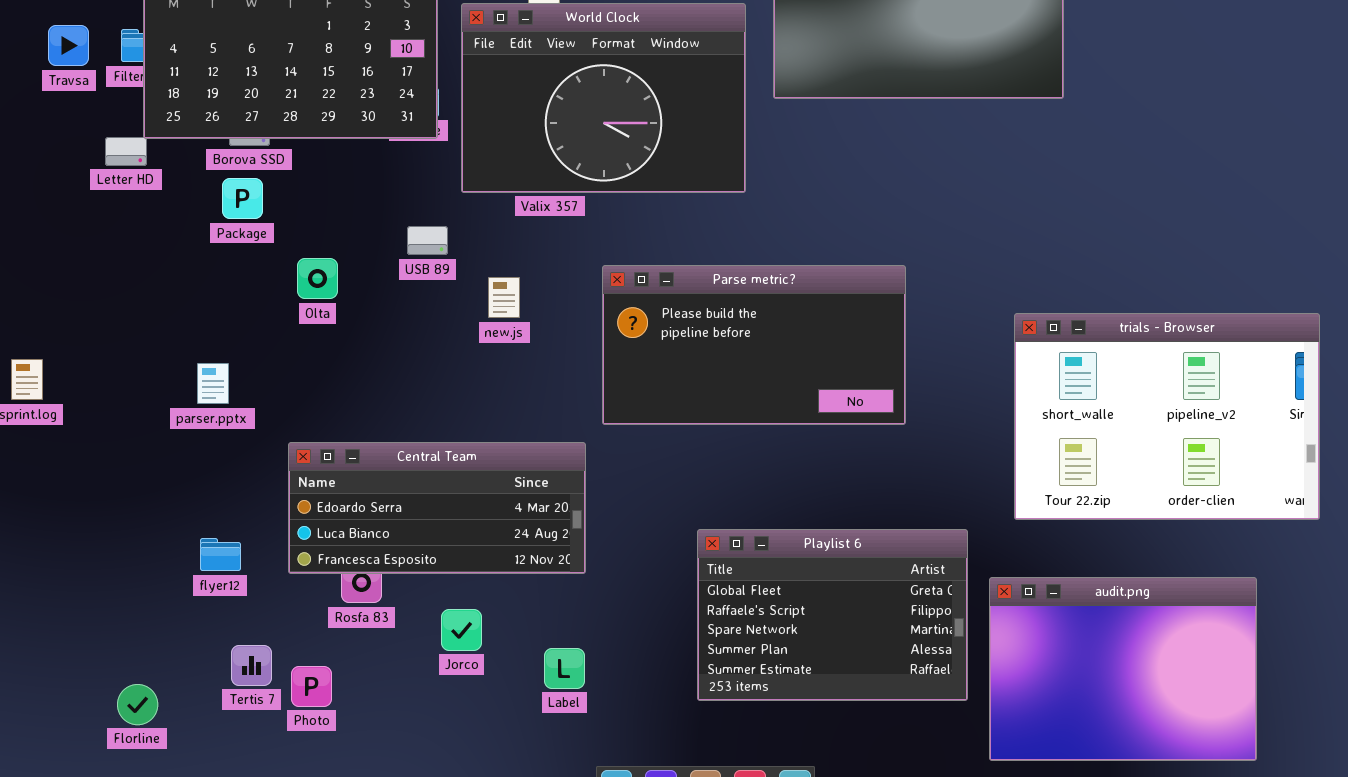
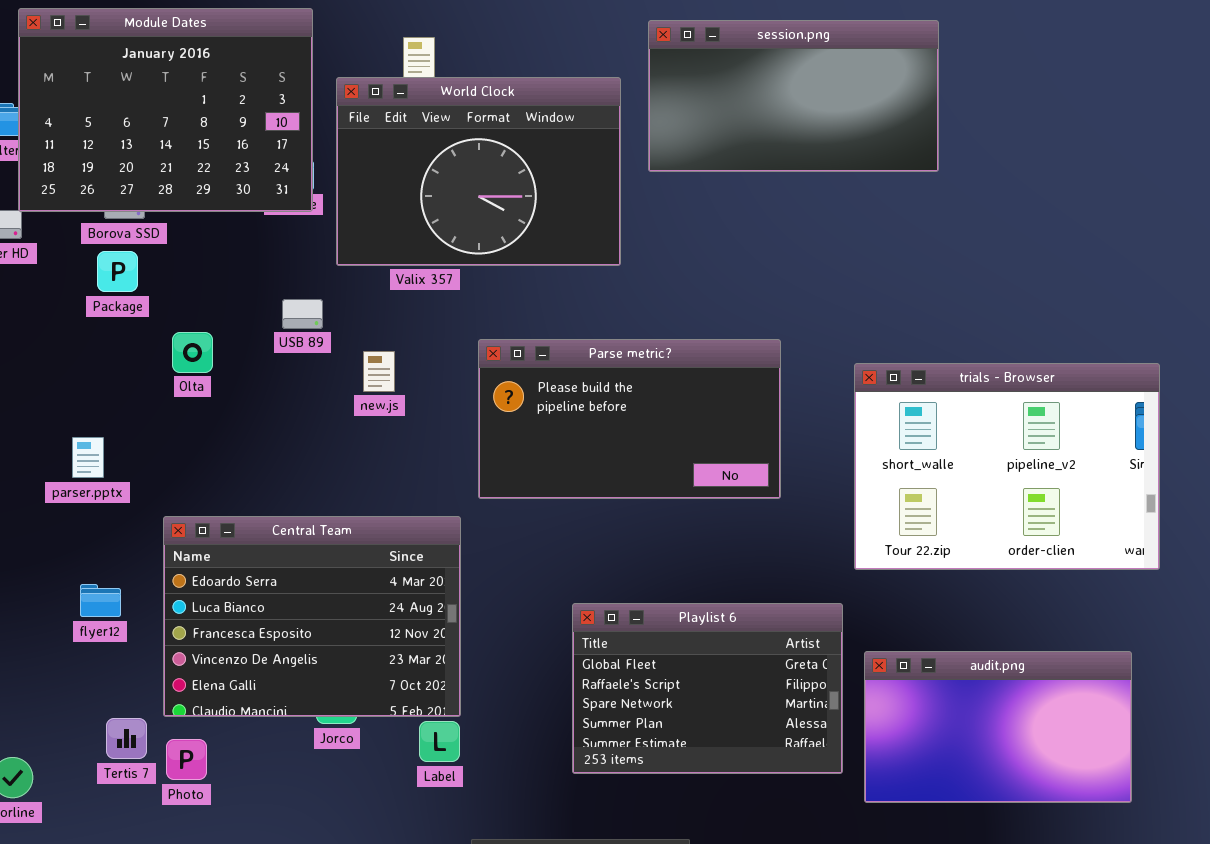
trials - Browser: [1014,313,1320,520] -> [854,363,1160,570], moved
Central Team: [288,442,586,574] -> [163,516,461,717], resized
flyer12: [200,538,241,571] -> [80,584,121,617], moved
audit.png: [989,577,1257,761] -> [864,651,1132,803], resized

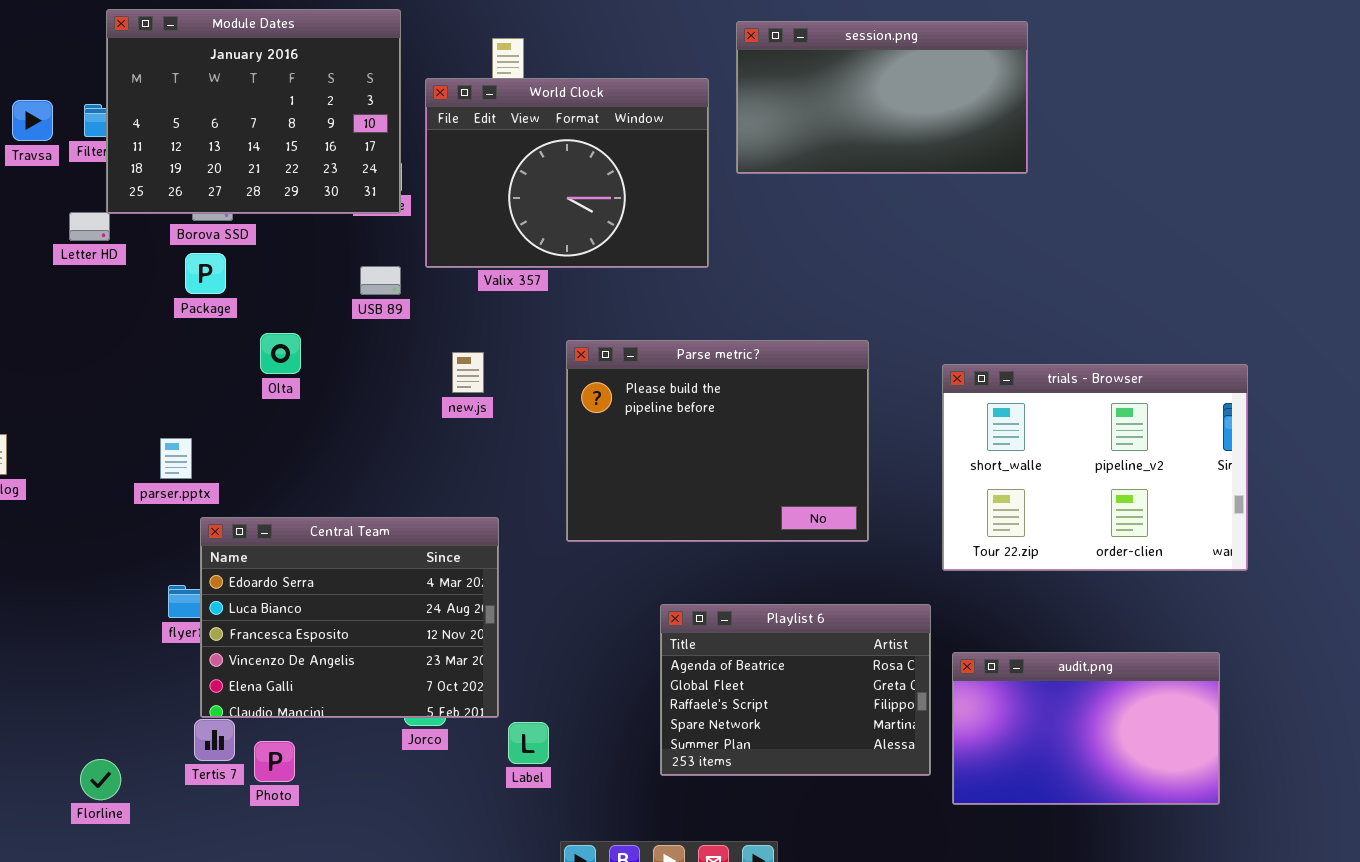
USB 89: [282,299,323,329] -> [360,266,401,295], moved
Parse metric?: [478,339,781,499] -> [566,340,869,542], resized
Central Team: [163,516,461,717] -> [200,517,499,718], moved
Playlist 6: [572,603,843,774] -> [660,604,931,776], scrolled up 1 row

